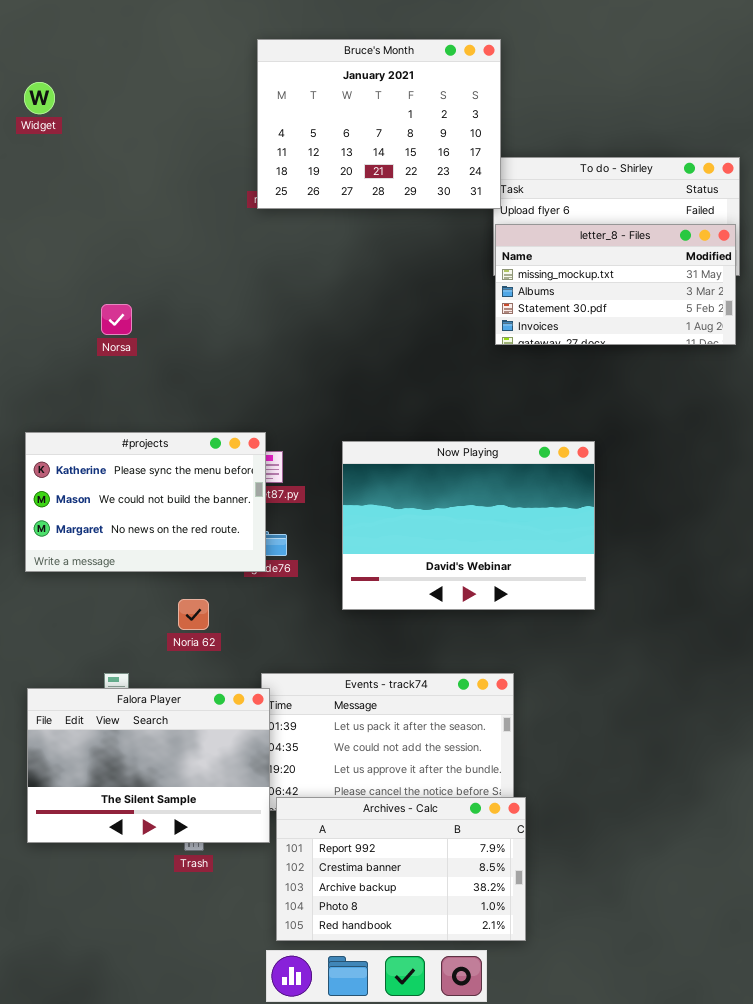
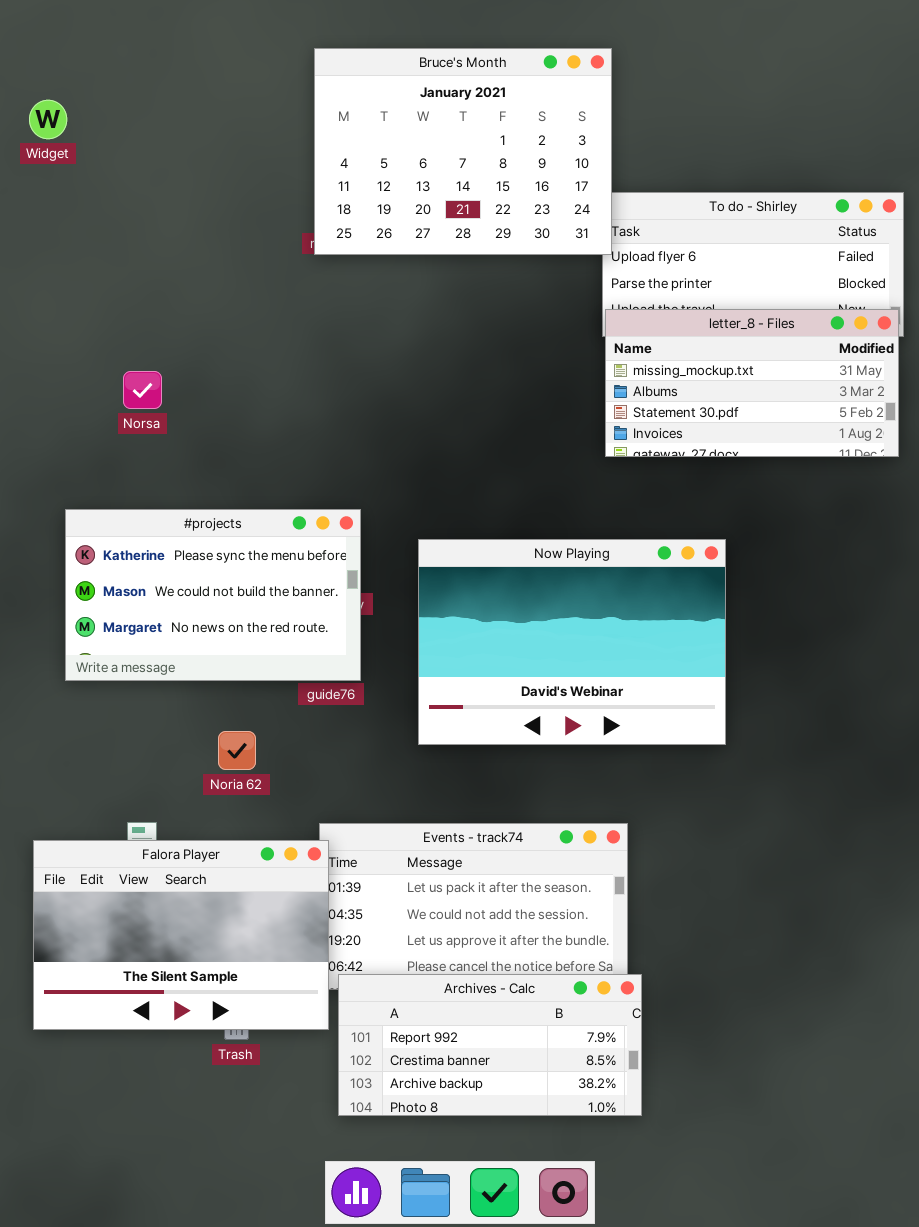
letter_8 - Files: [495,224,736,345] -> [605,309,899,457], moved
#projects: [25,432,266,572] -> [65,509,361,681], moved
Archives - Calc: [276,797,526,941] -> [338,974,642,1116], resized

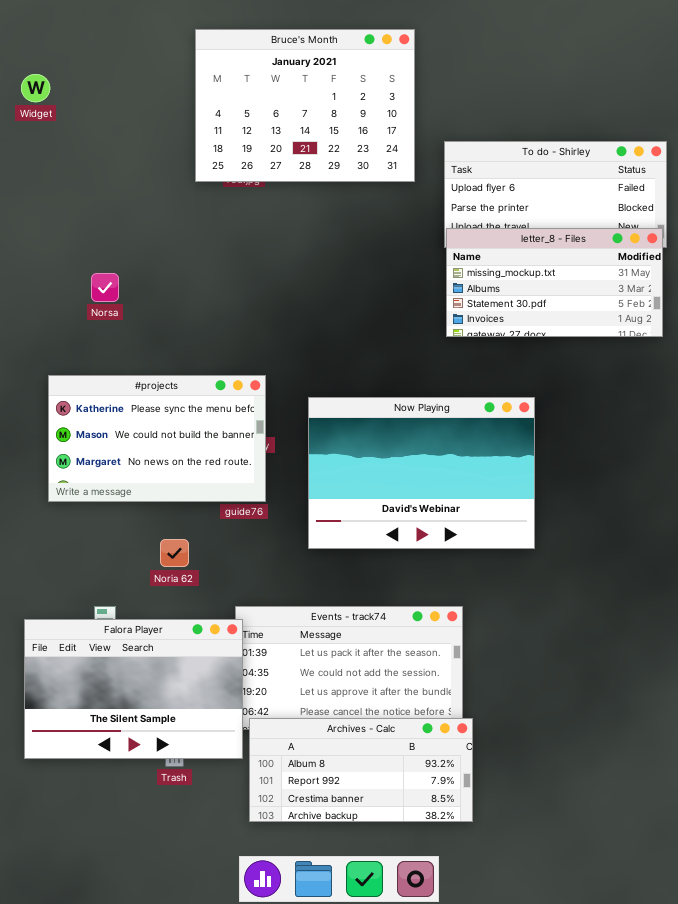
Bruce's Month: [314,48,612,255] -> [195,29,415,182], moved
Archives - Calc: [338,974,642,1116] -> [249,718,473,822], scrolled up 1 row

